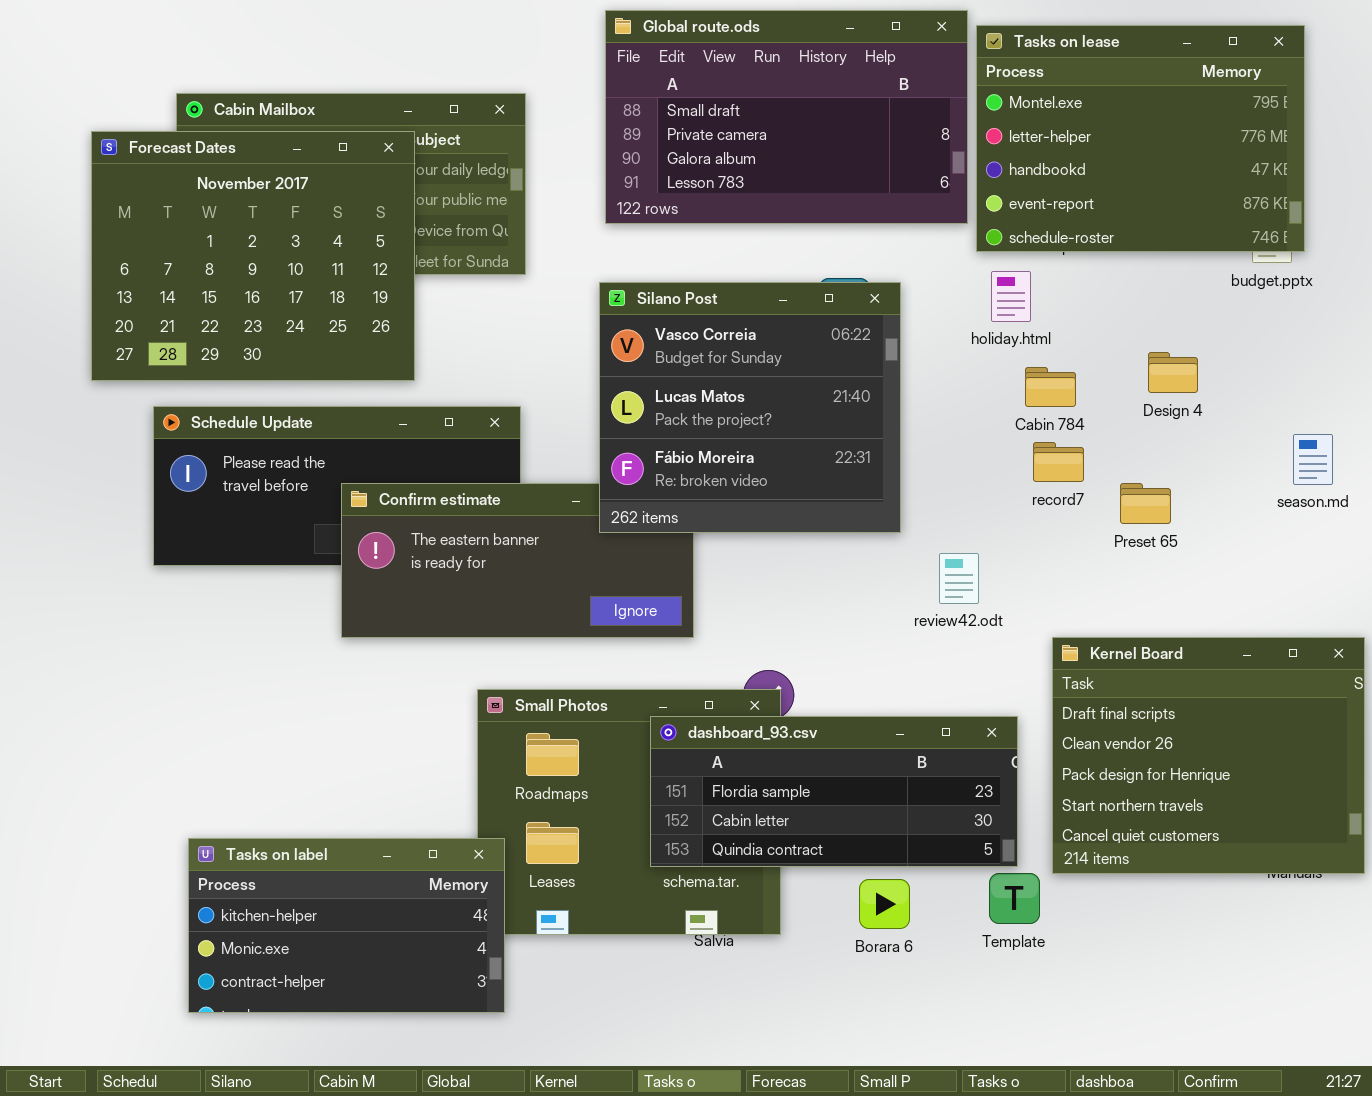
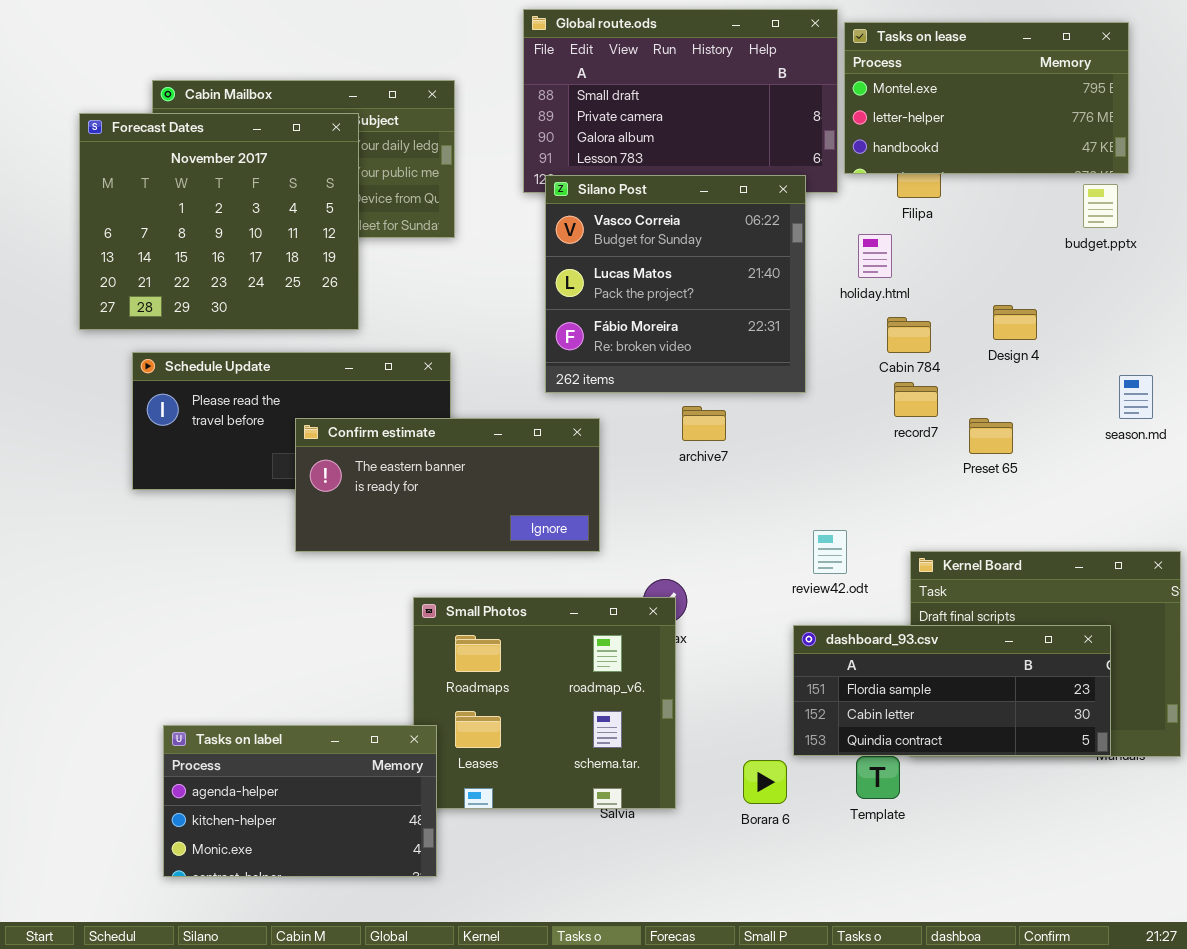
Tasks on lease: [976,25,1305,252] -> [844,22,1129,174], resized
Silano Post: [599,282,901,533] -> [545,175,806,393], moved
review42.odt: [939,553,979,604] -> [813,530,847,574], moved
dashboard_93.csv: [650,716,1018,867] -> [793,625,1111,756], moved
Tasks on label: [188,838,505,1013] -> [163,725,437,877], scrolled up 1 row

